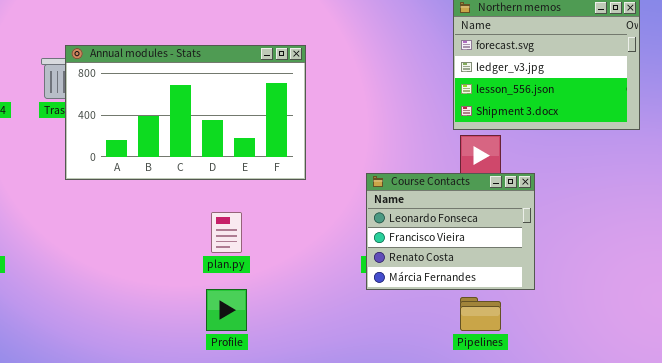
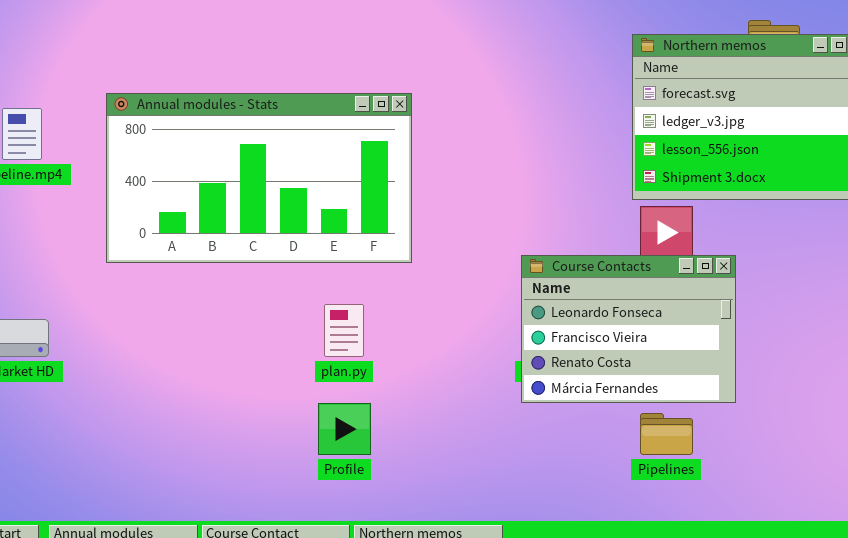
Annual modules - Stats: [65,45,306,180] -> [106,93,412,263], moved

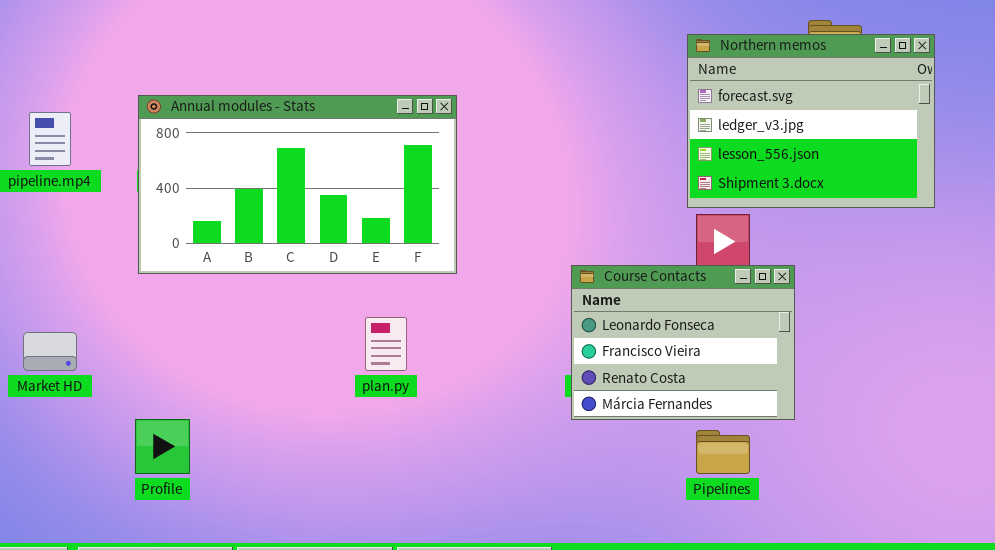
Profile: [318,403,371,455] -> [135,419,190,474], moved

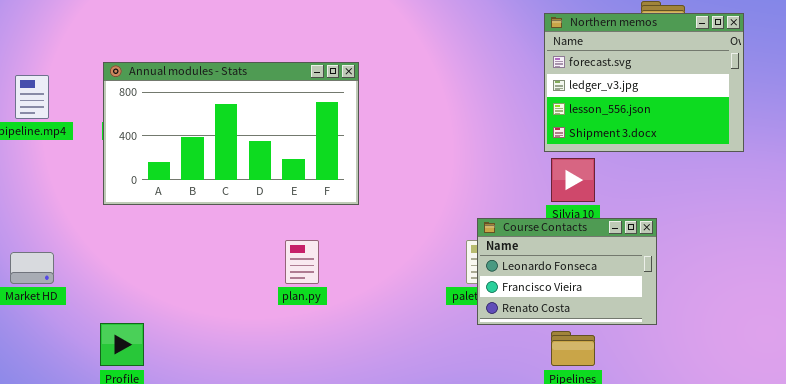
Course Contacts: [571,265,795,420] -> [477,218,657,325], moved, resized

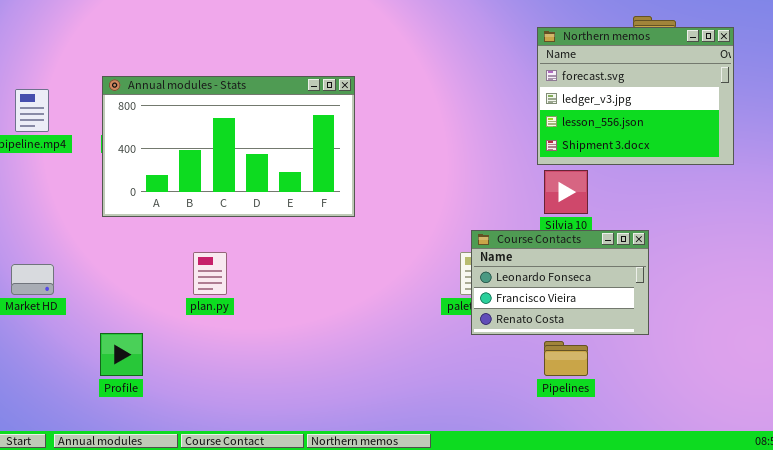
plan.py: [285,240,319,284] -> [193,252,227,295], moved

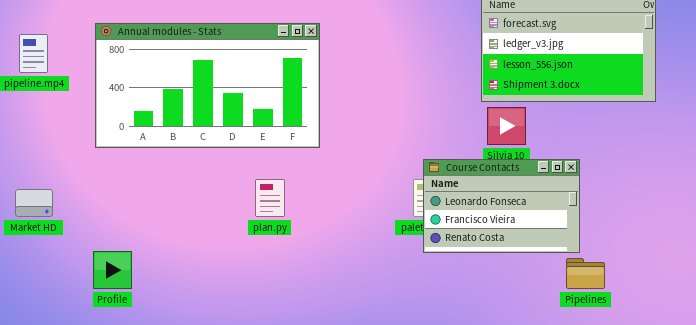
plan.py: [193,252,227,295] -> [255,179,285,217], moved
Pipelines: [544,341,588,376] -> [566,258,605,289], moved

